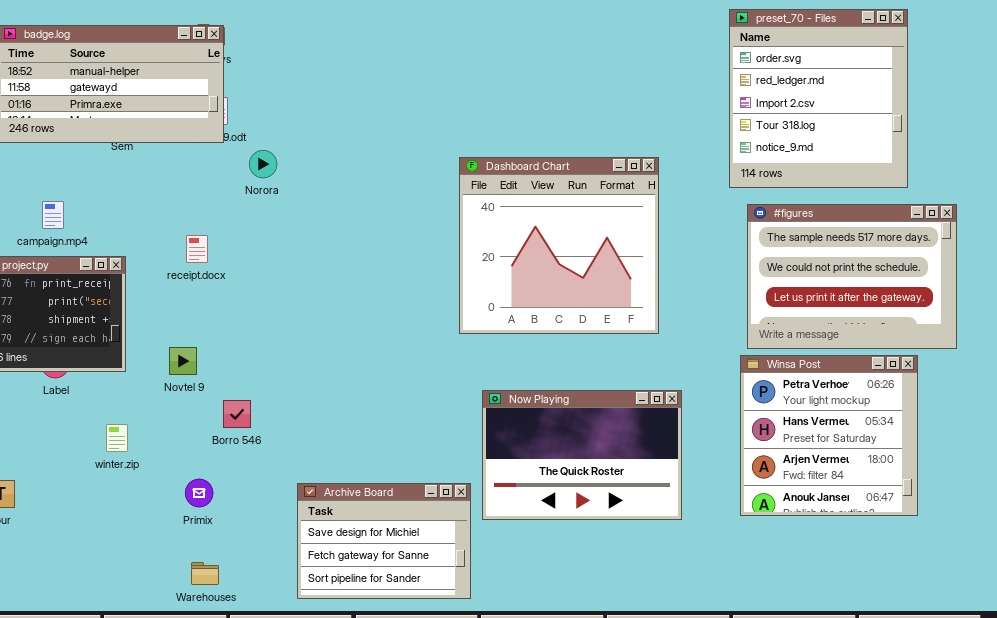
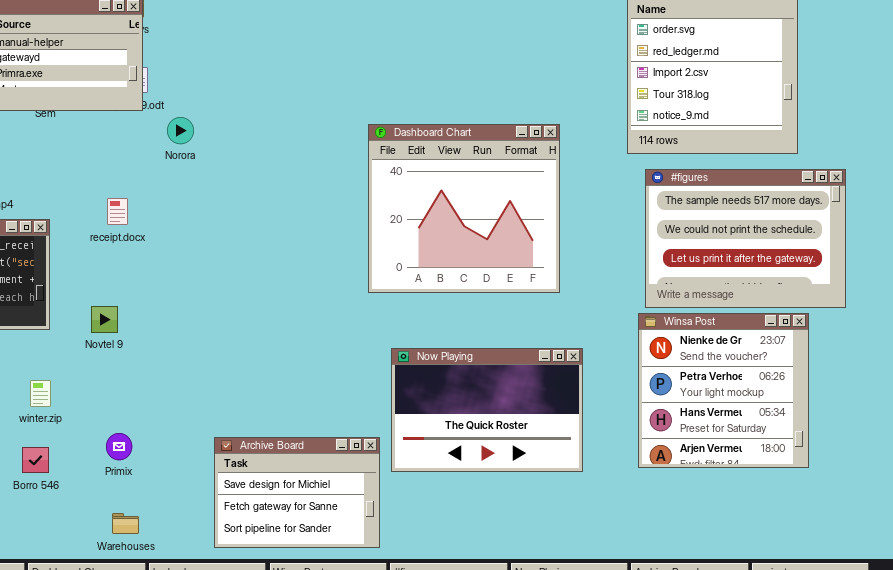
Winsa Post: [740,355,918,516] -> [638,313,809,468], scrolled up 1 row
Borro 546: [223,400,251,428] -> [22,447,49,473], moved

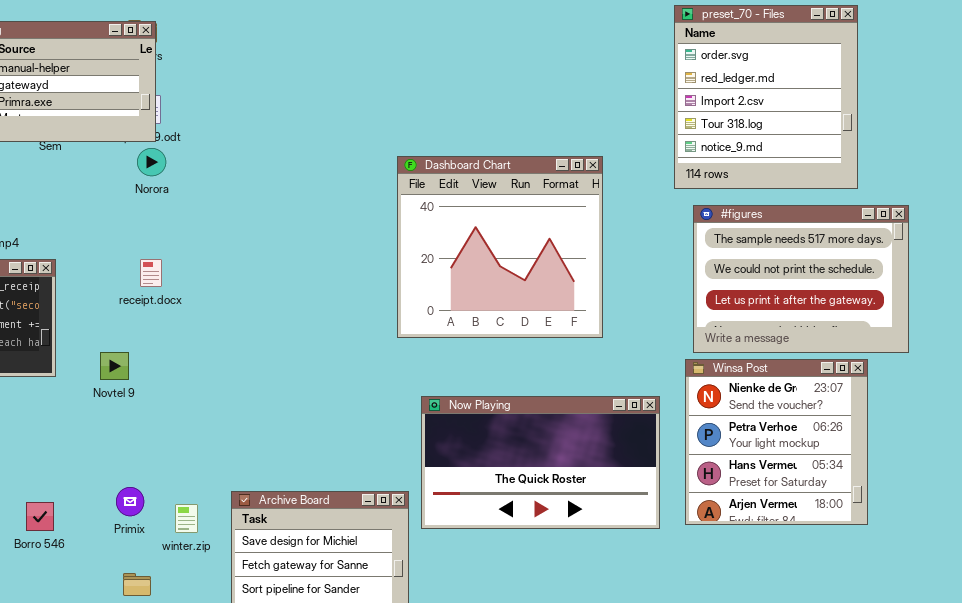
Norora: [167,117,194,144] -> [137,148,166,176], moved
receipt.docx: [107,198,128,225] -> [140,259,162,287], moved
Now Playing: [391,348,583,472] -> [421,396,660,529], resized
winter.zip: [30,380,51,407] -> [175,504,198,533], moved

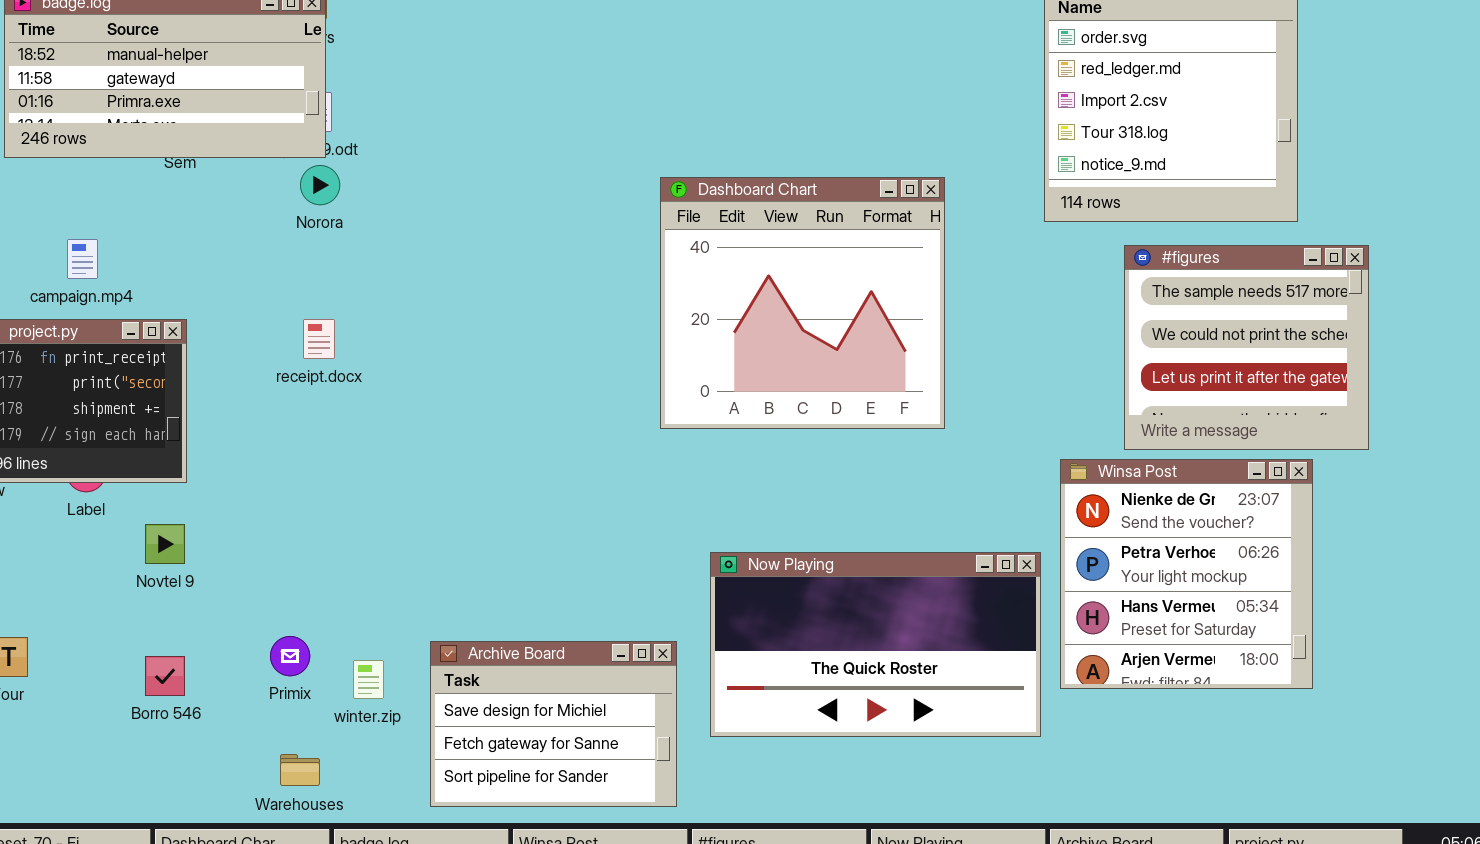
#figures: [693,205,909,353] -> [1124,245,1369,450], resized
Novtel 9: [100,352,129,380] -> [145,524,185,564], moved
Now Playing: [421,396,660,529] -> [710,552,1041,737], moved

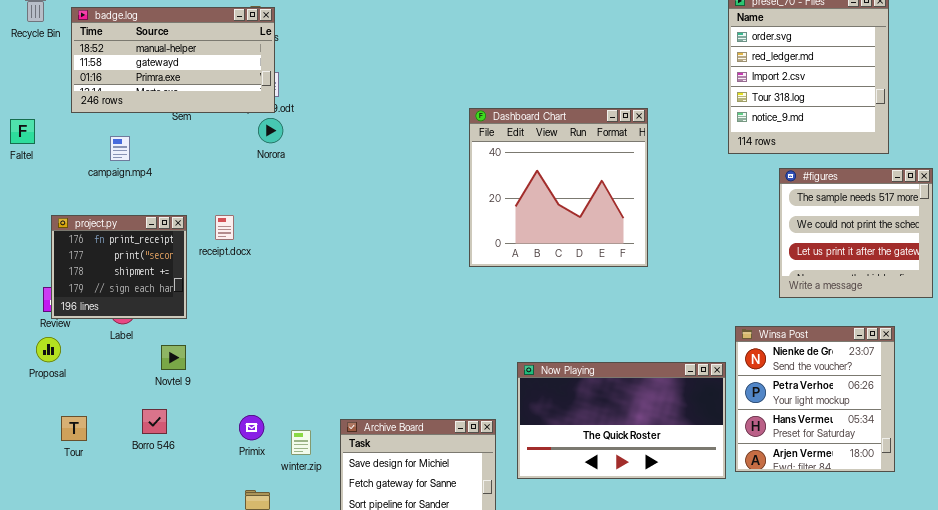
Dashboard Chart: [660,177,945,429] -> [469,108,648,267], moved
campaign.mp4: [67,239,98,279] -> [110,136,130,161], moved
receipt.docx: [303,319,335,359] -> [215,215,234,240], moved
Winsa Post: [1060,459,1313,689] -> [735,326,895,472], moved
Borro 546: [145,656,185,696] -> [142,409,167,434], moved

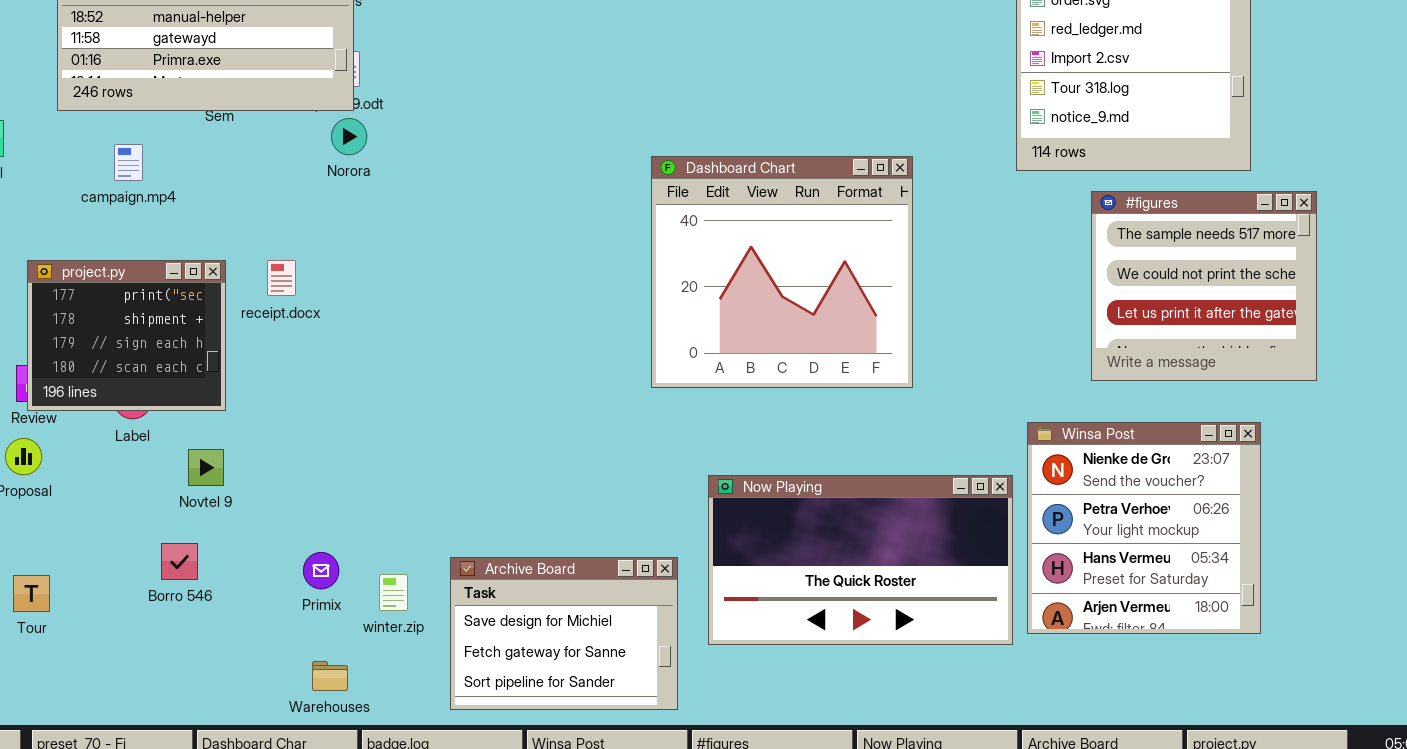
Dashboard Chart: [469,108,648,267] -> [651,156,913,388], moved
project.py: [51,215,187,319] -> [27,260,226,411], scrolled down 1 row
Tour: [61,416,87,441] -> [13,575,50,612], moved

